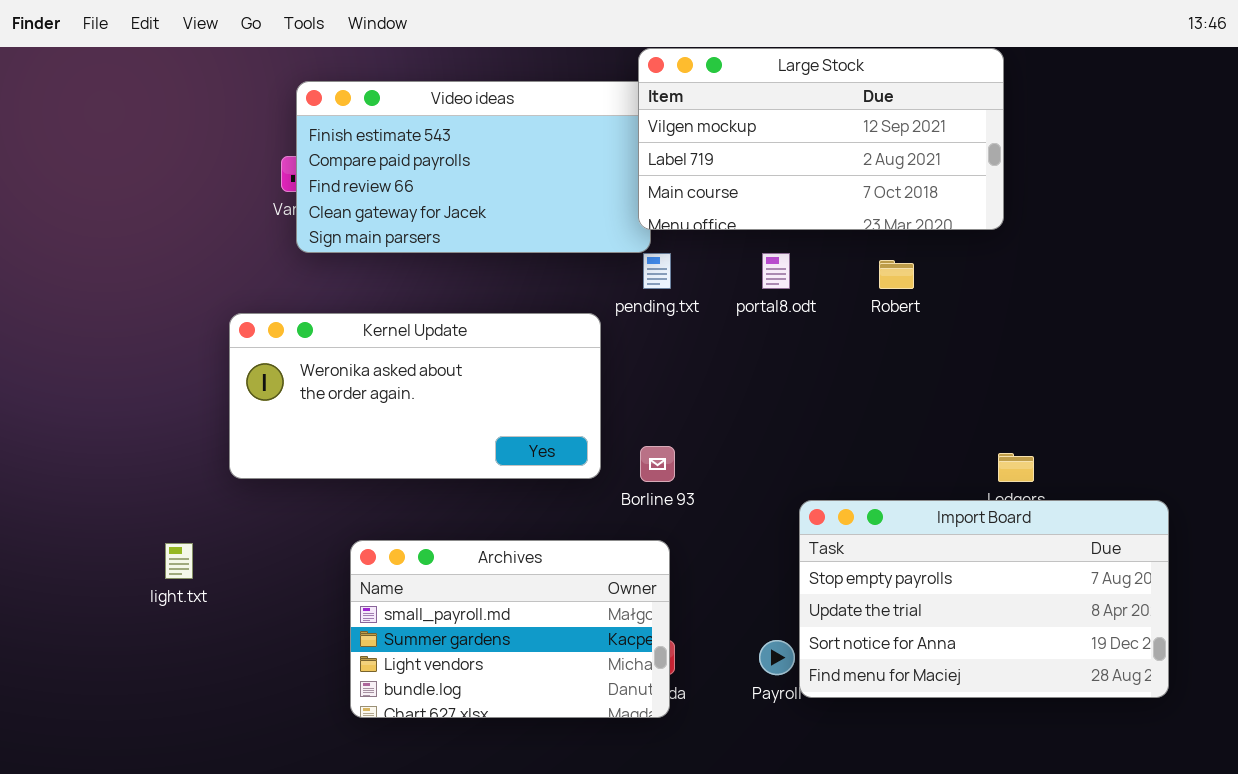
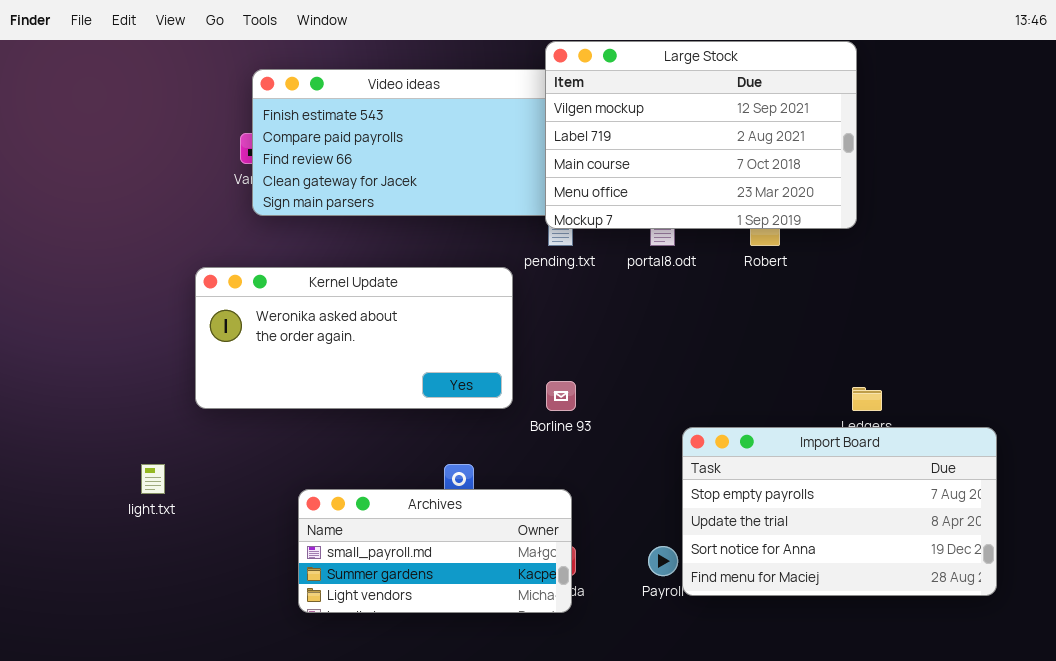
Large Stock: [638,48,1004,230] -> [545,41,857,229], resized
Archives: [350,540,670,718] -> [298,489,572,613], resized

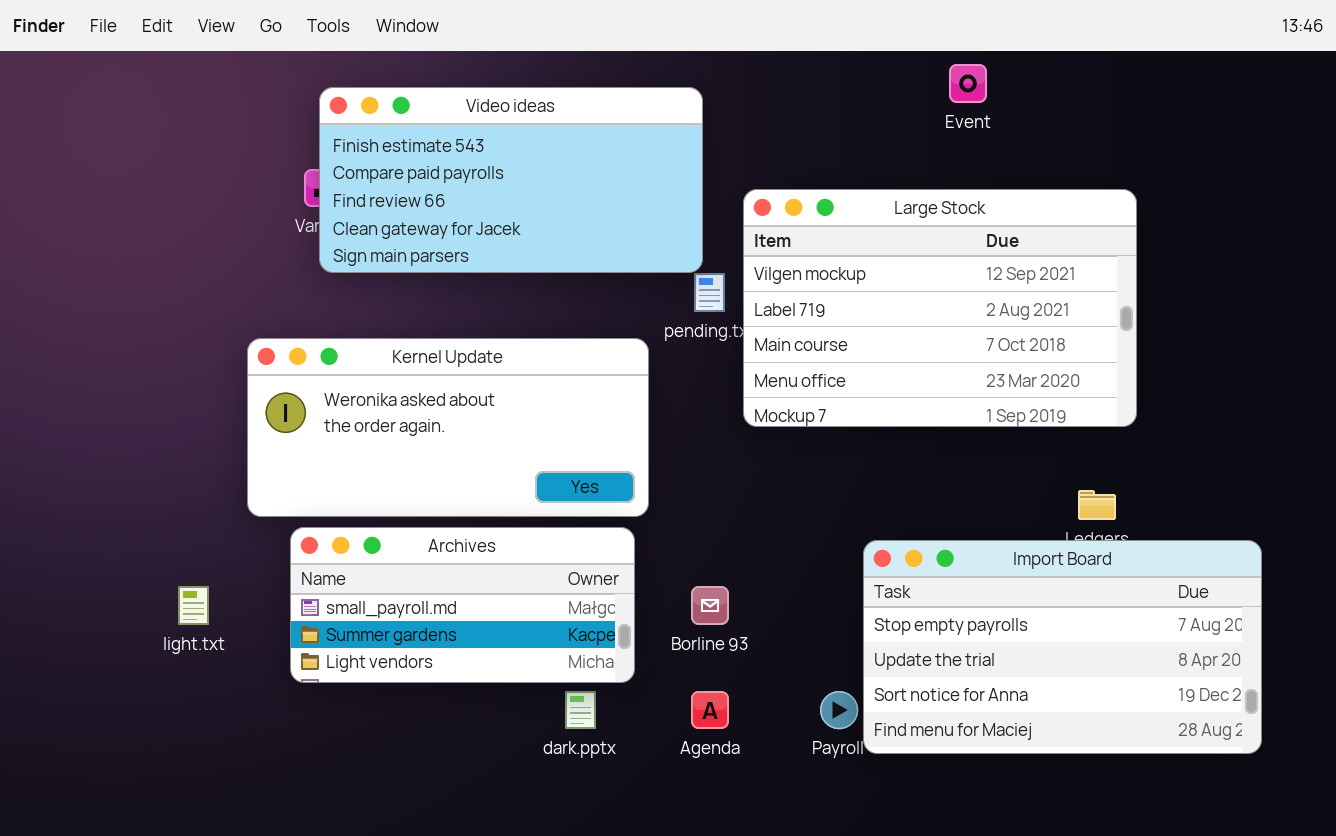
Large Stock: [545,41,857,229] -> [743,189,1137,427], moved
Borline 93: [546,381,576,411] -> [691,586,729,625], moved
Archives: [298,489,572,613] -> [290,527,635,683], moved

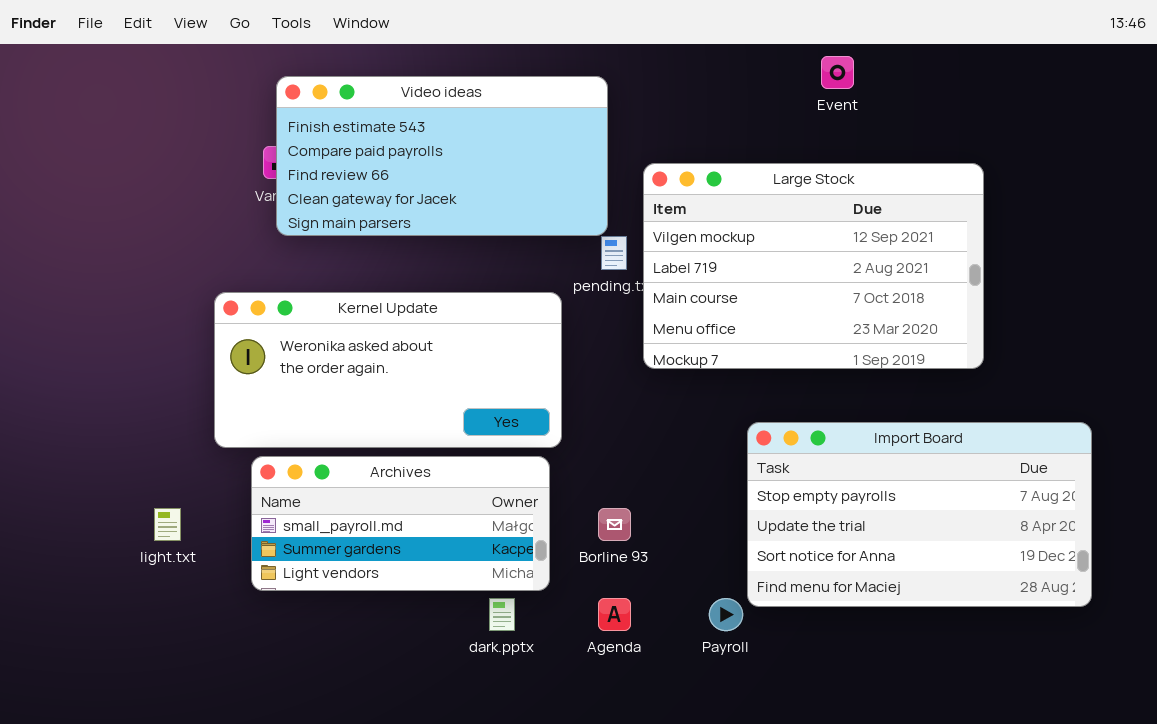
Import Board: [863,540,1262,754] -> [747,422,1092,607], moved

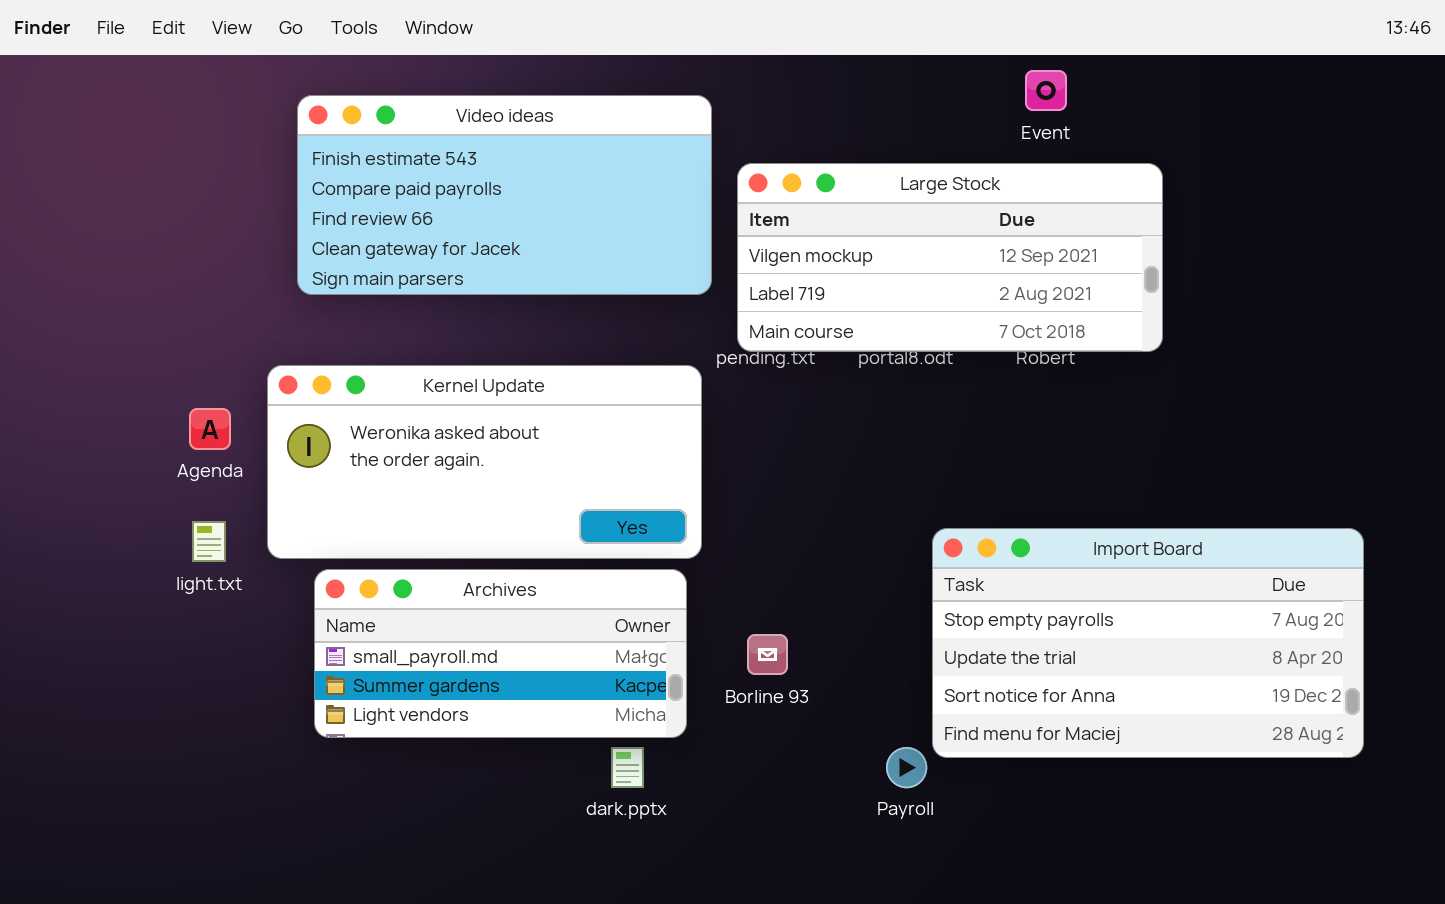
Video ideas: [276,76,608,236] -> [297,95,712,295], moved
Large Stock: [643,163,984,369] -> [737,163,1163,352], moved, resized
light.txt: [154,508,181,541] -> [192,521,226,562], moved
Agenda: [598,598,631,631] -> [189,408,231,450], moved

